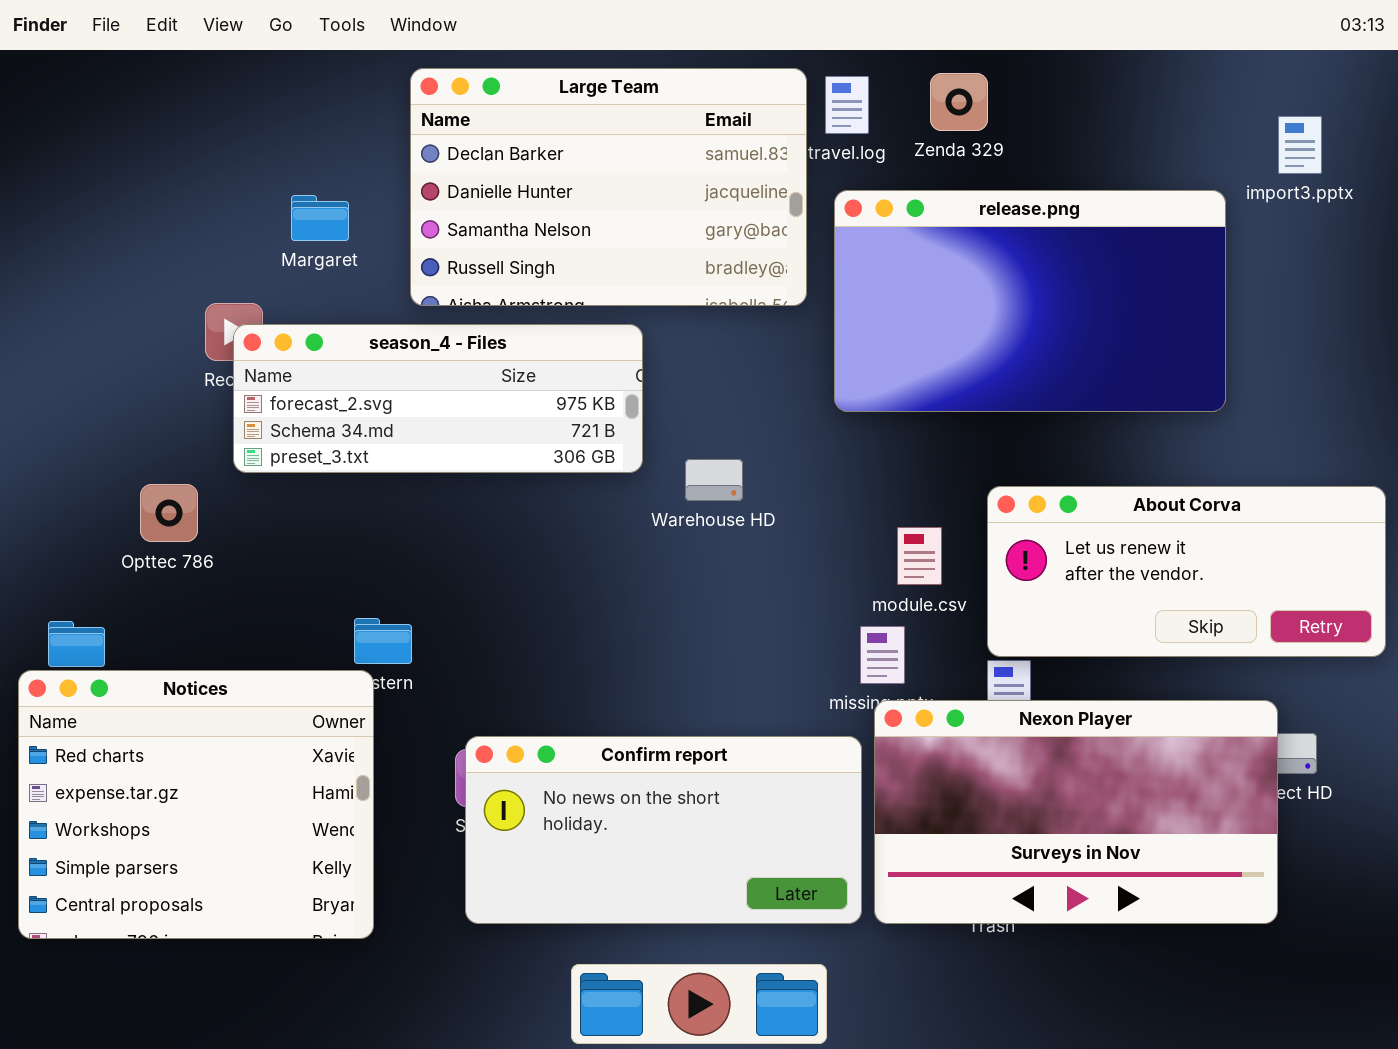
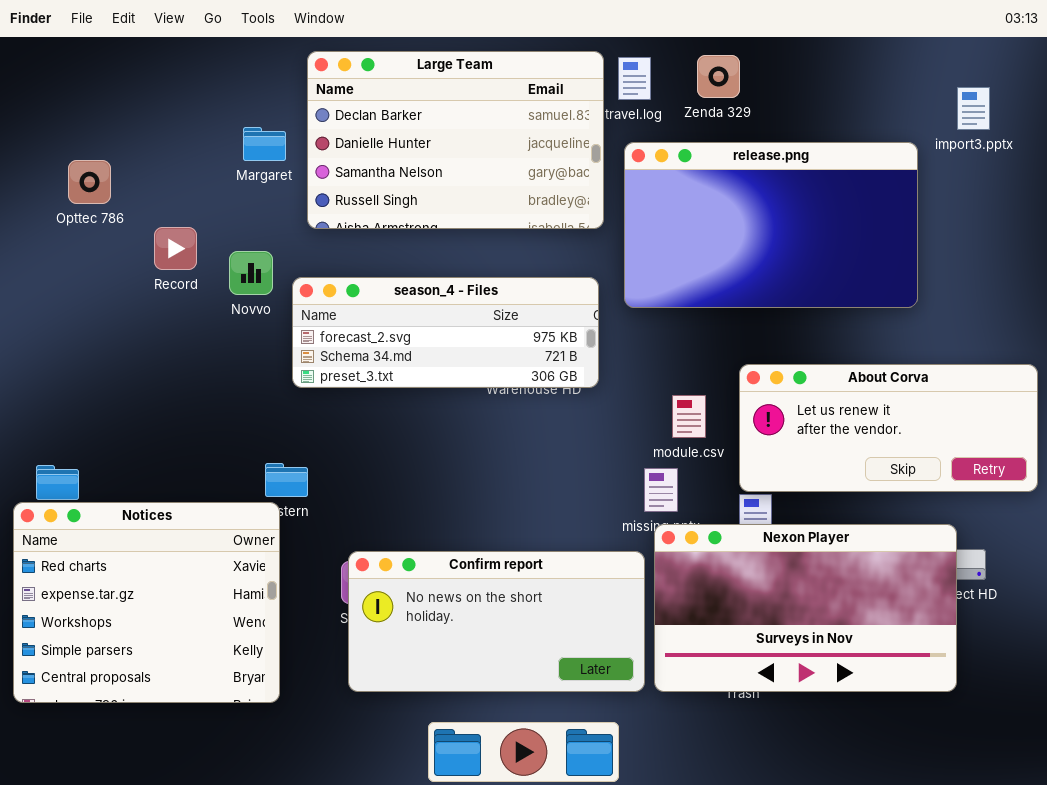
Margaret: [291,195,349,241] -> [243,127,286,161], moved
season_4 - Files: [233,324,643,473] -> [292,277,599,388], moved
Opttec 786: [140,484,198,542] -> [68,160,111,204], moved

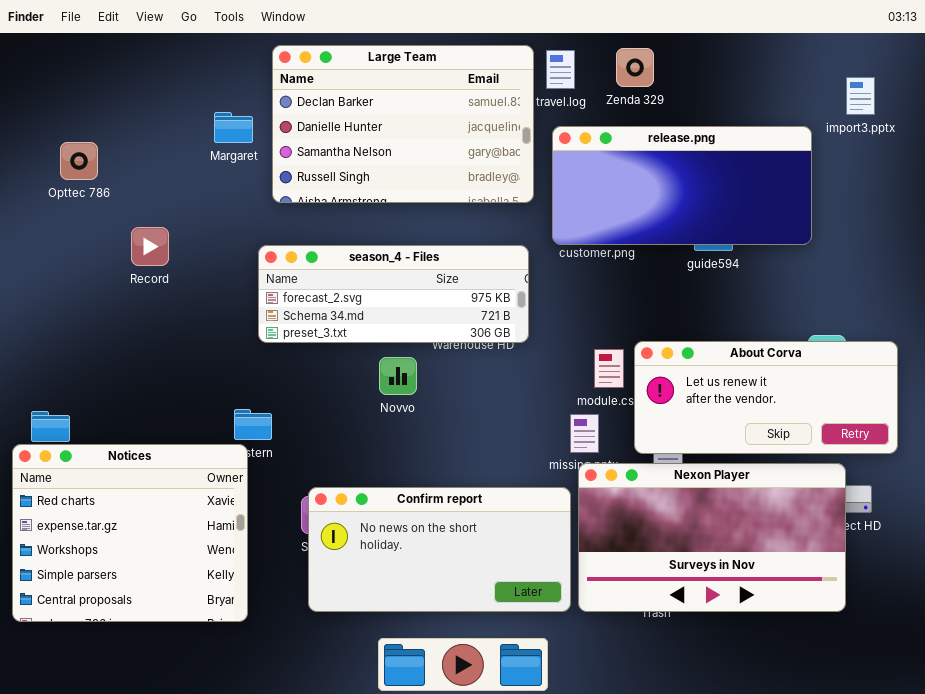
release.png: [624,142,918,308] -> [552,126,812,245], resized
Record: [154,227,197,270] -> [131,227,169,266], moved
Novvo: [229,251,273,295] -> [379,357,417,395], moved
About Corva: [739,364,1038,492] -> [634,341,898,454], moved

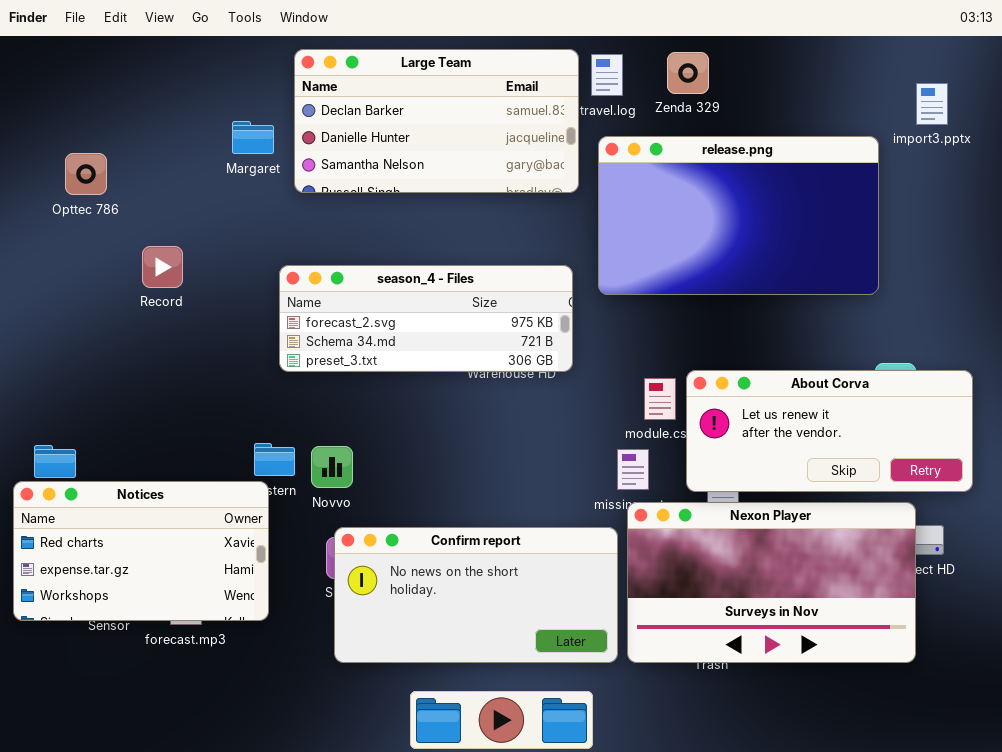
Large Team: [272,45,534,203] -> [294,49,579,193], resized
release.png: [552,126,812,245] -> [598,136,879,295], resized
Novvo: [379,357,417,395] -> [311,446,353,488], moved
Notices: [12,444,248,622] -> [13,481,269,621], resized

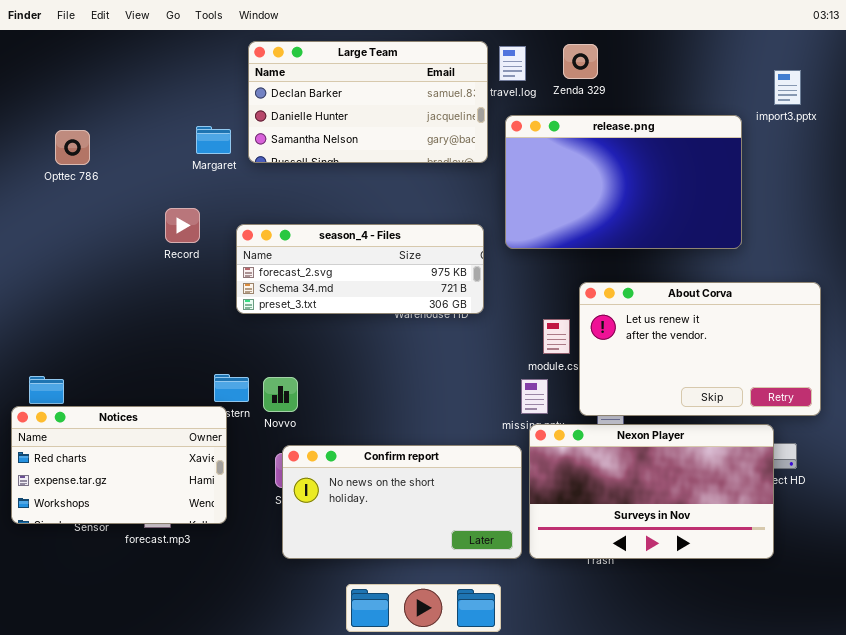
Margaret: [232,121,274,154] -> [196,126,231,154], moved
Record: [142,246,183,288] -> [165,208,200,243], moved
About Corva: [686,370,973,492] -> [579,282,821,416], resized

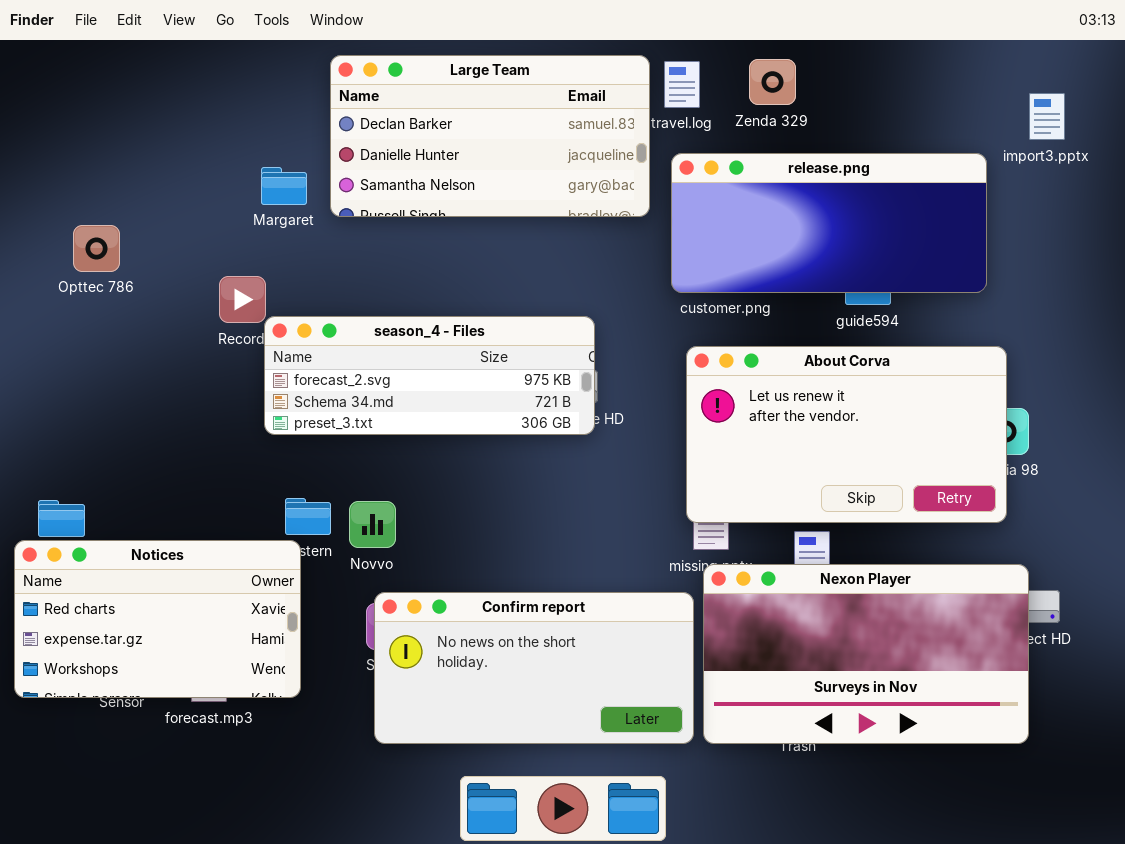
release.png: [505,115,742,249] -> [671,153,987,293], resized
Opttec 786: [55,130,90,165] -> [73,225,120,272], moved
season_4 - Files: [236,224,484,314] -> [264,316,595,435], moved
About Corva: [579,282,821,416] -> [686,346,1007,523], moved

